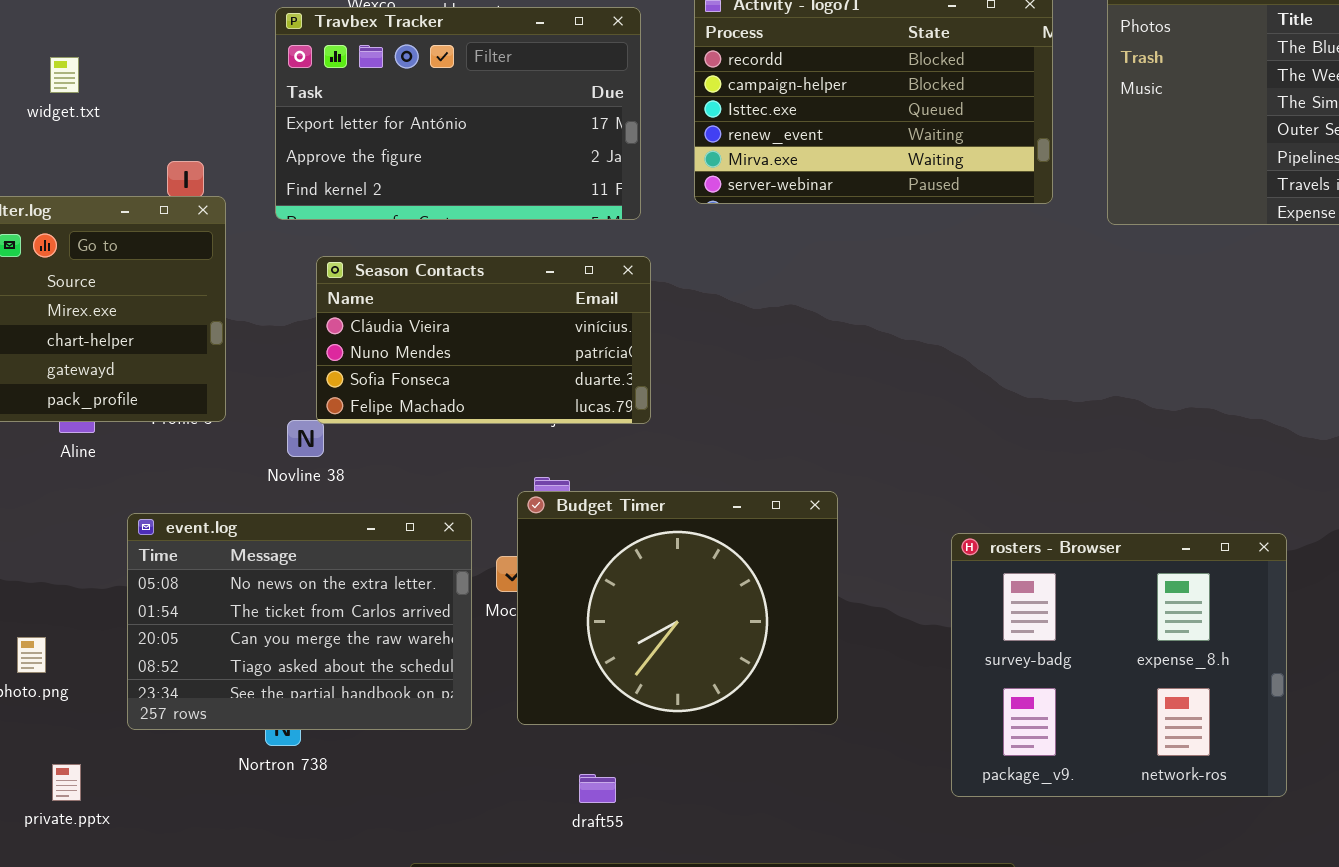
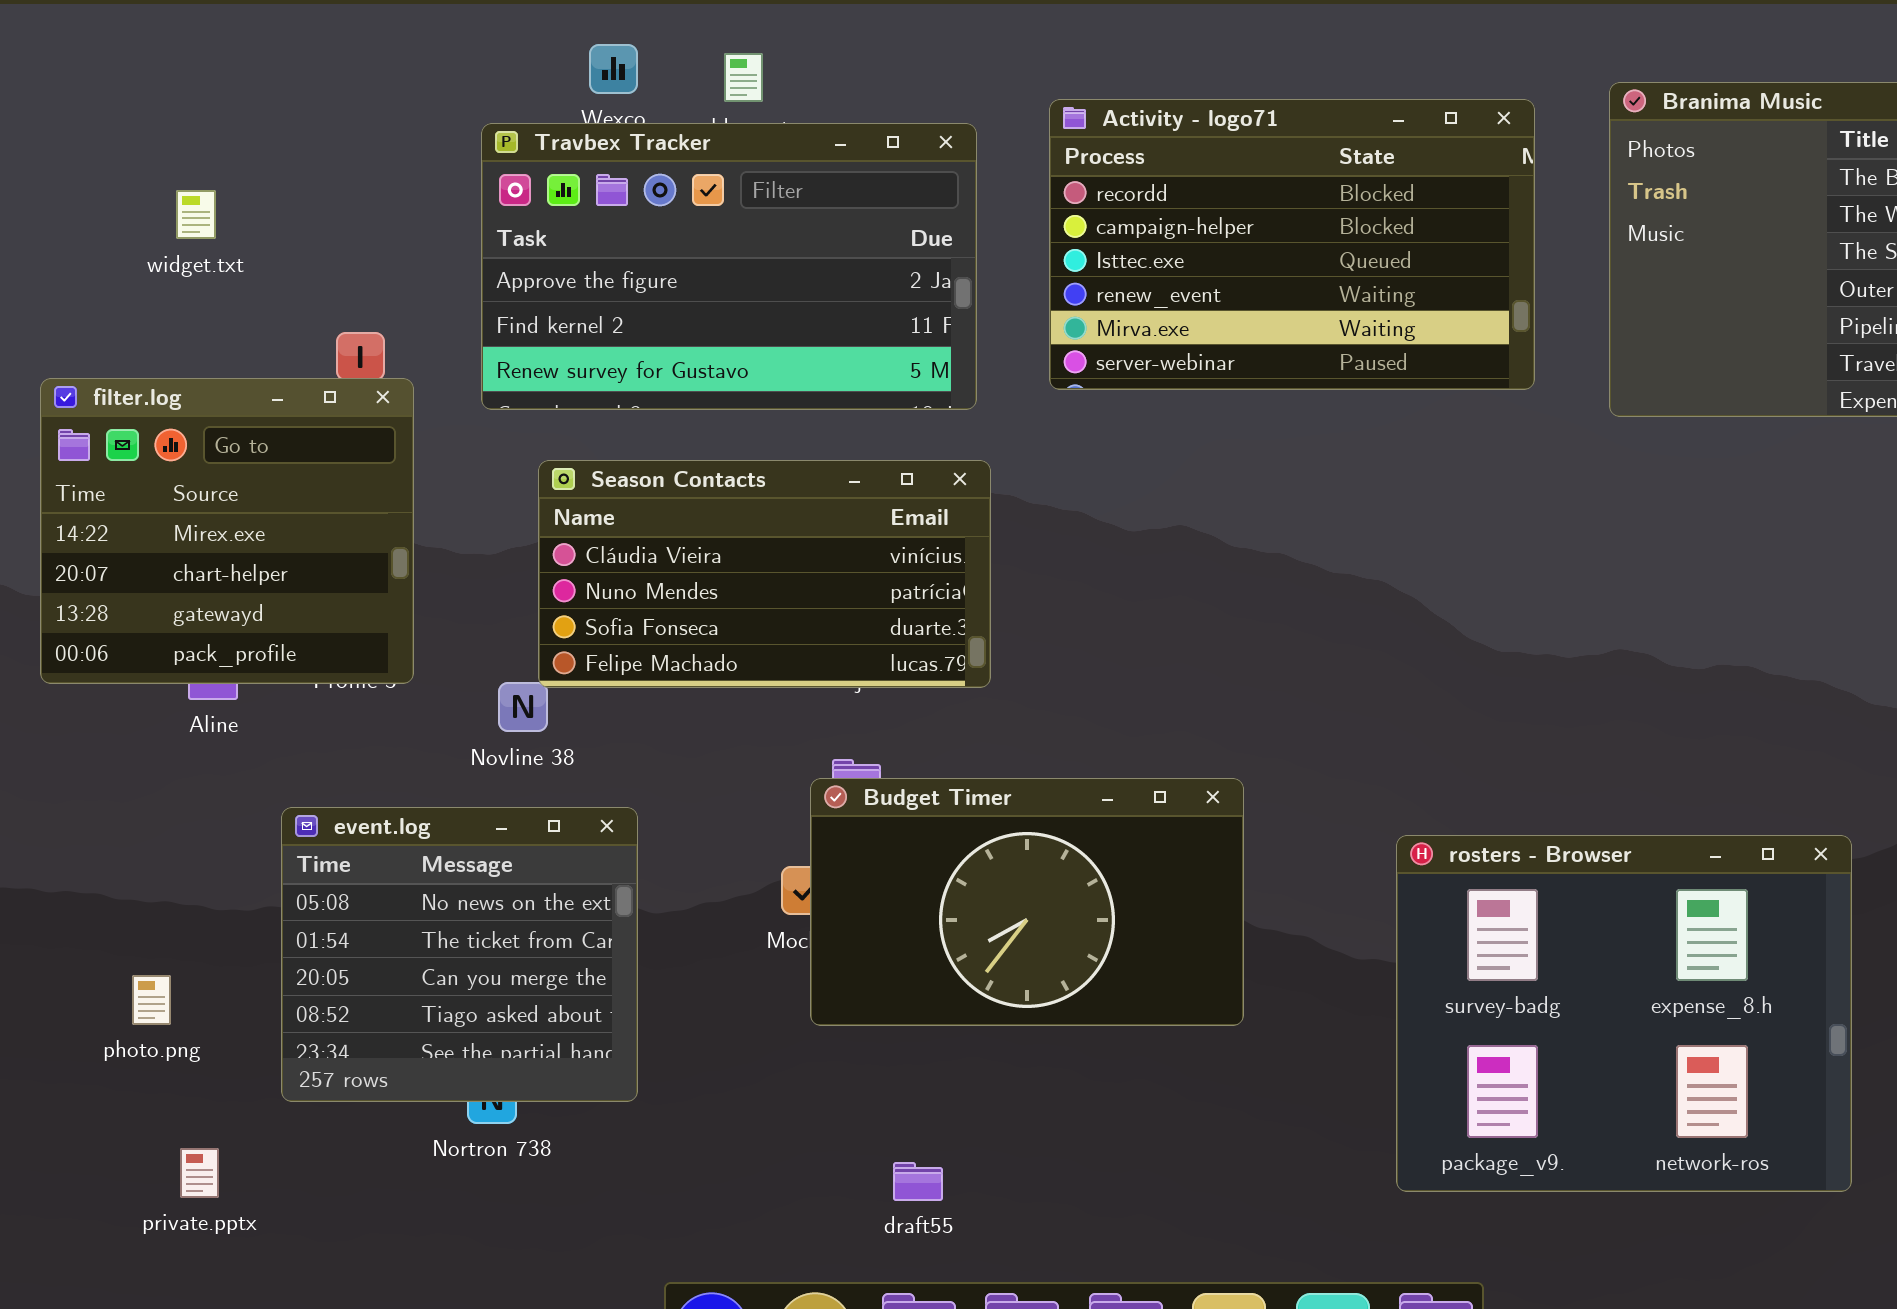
Travbex Tracker: [275,7,641,220] -> [481,123,977,410], scrolled down 1 row
Budget Timer: [517,491,838,725] -> [810,778,1244,1026], resized
event.log: [127,513,472,730] -> [281,807,638,1102], resized

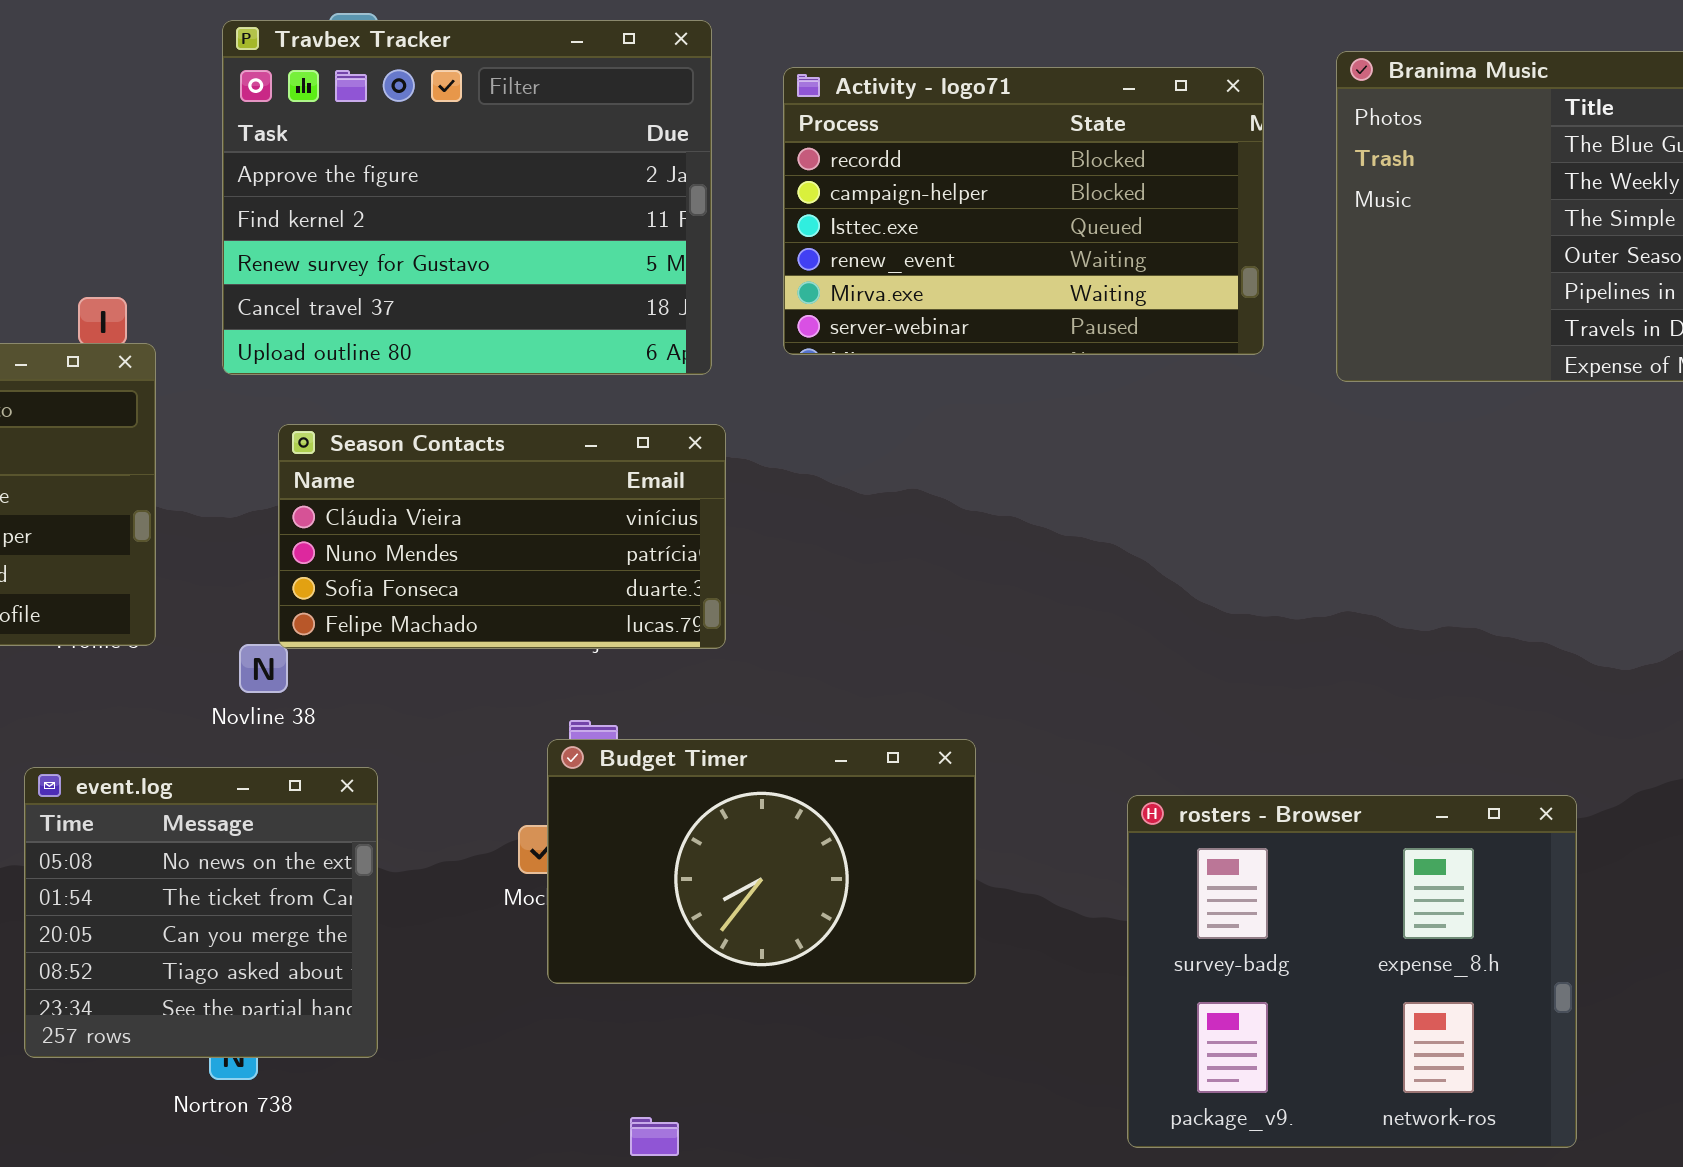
Travbex Tracker: [481,123,977,410] -> [222,20,712,375], resized

